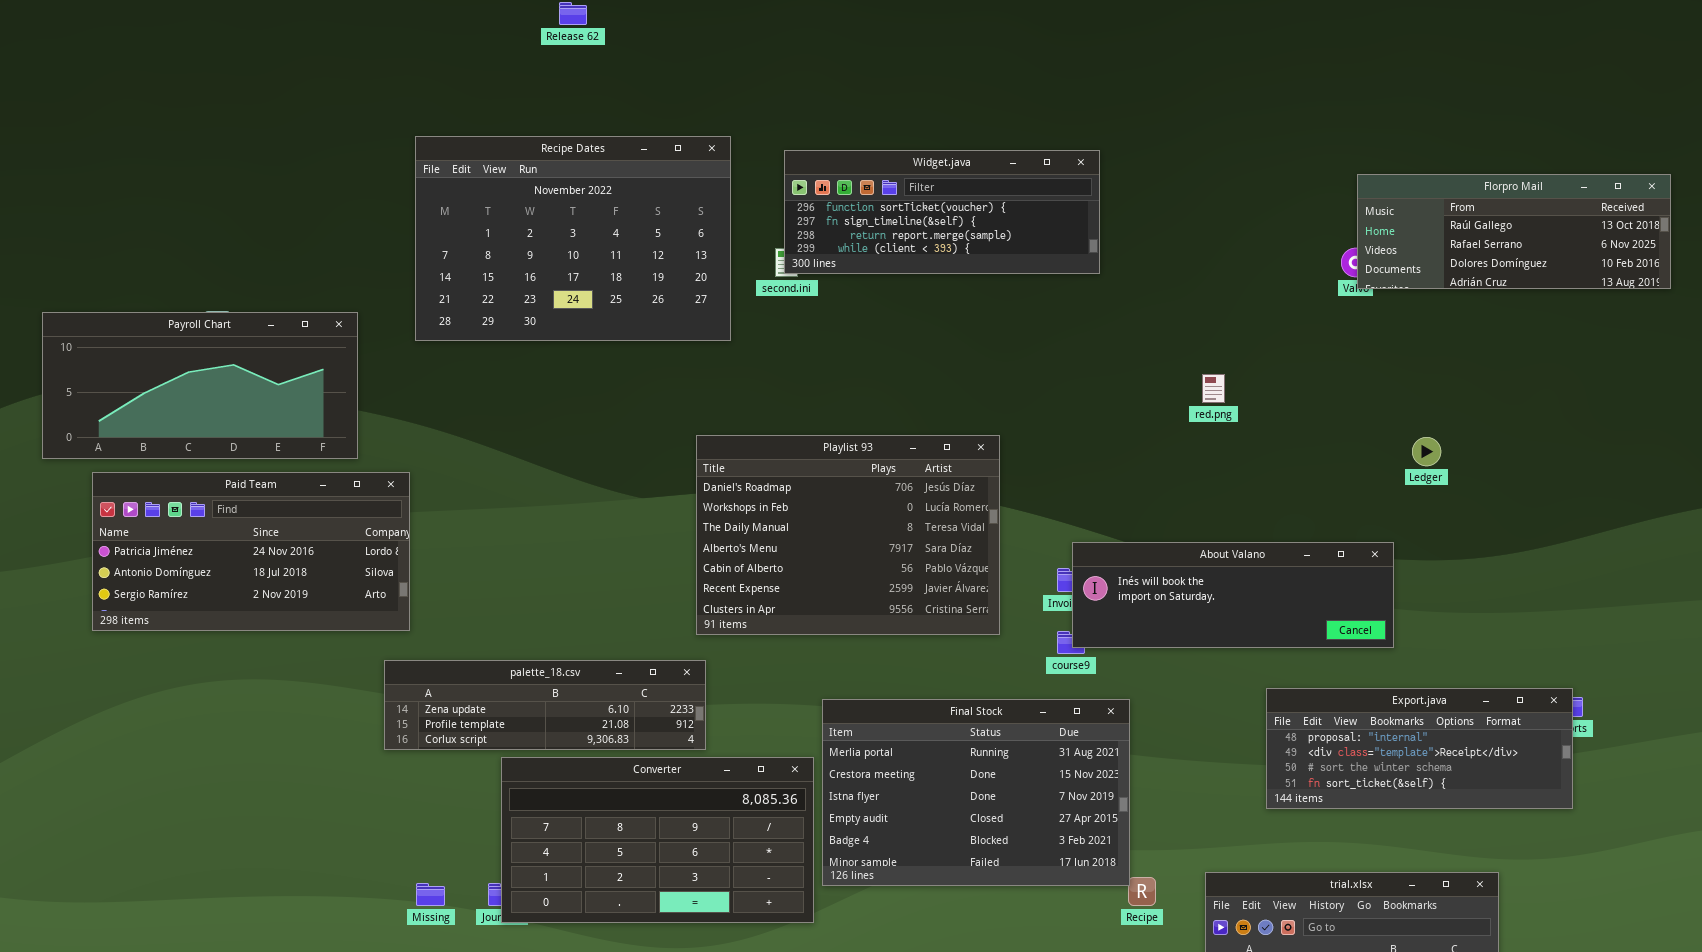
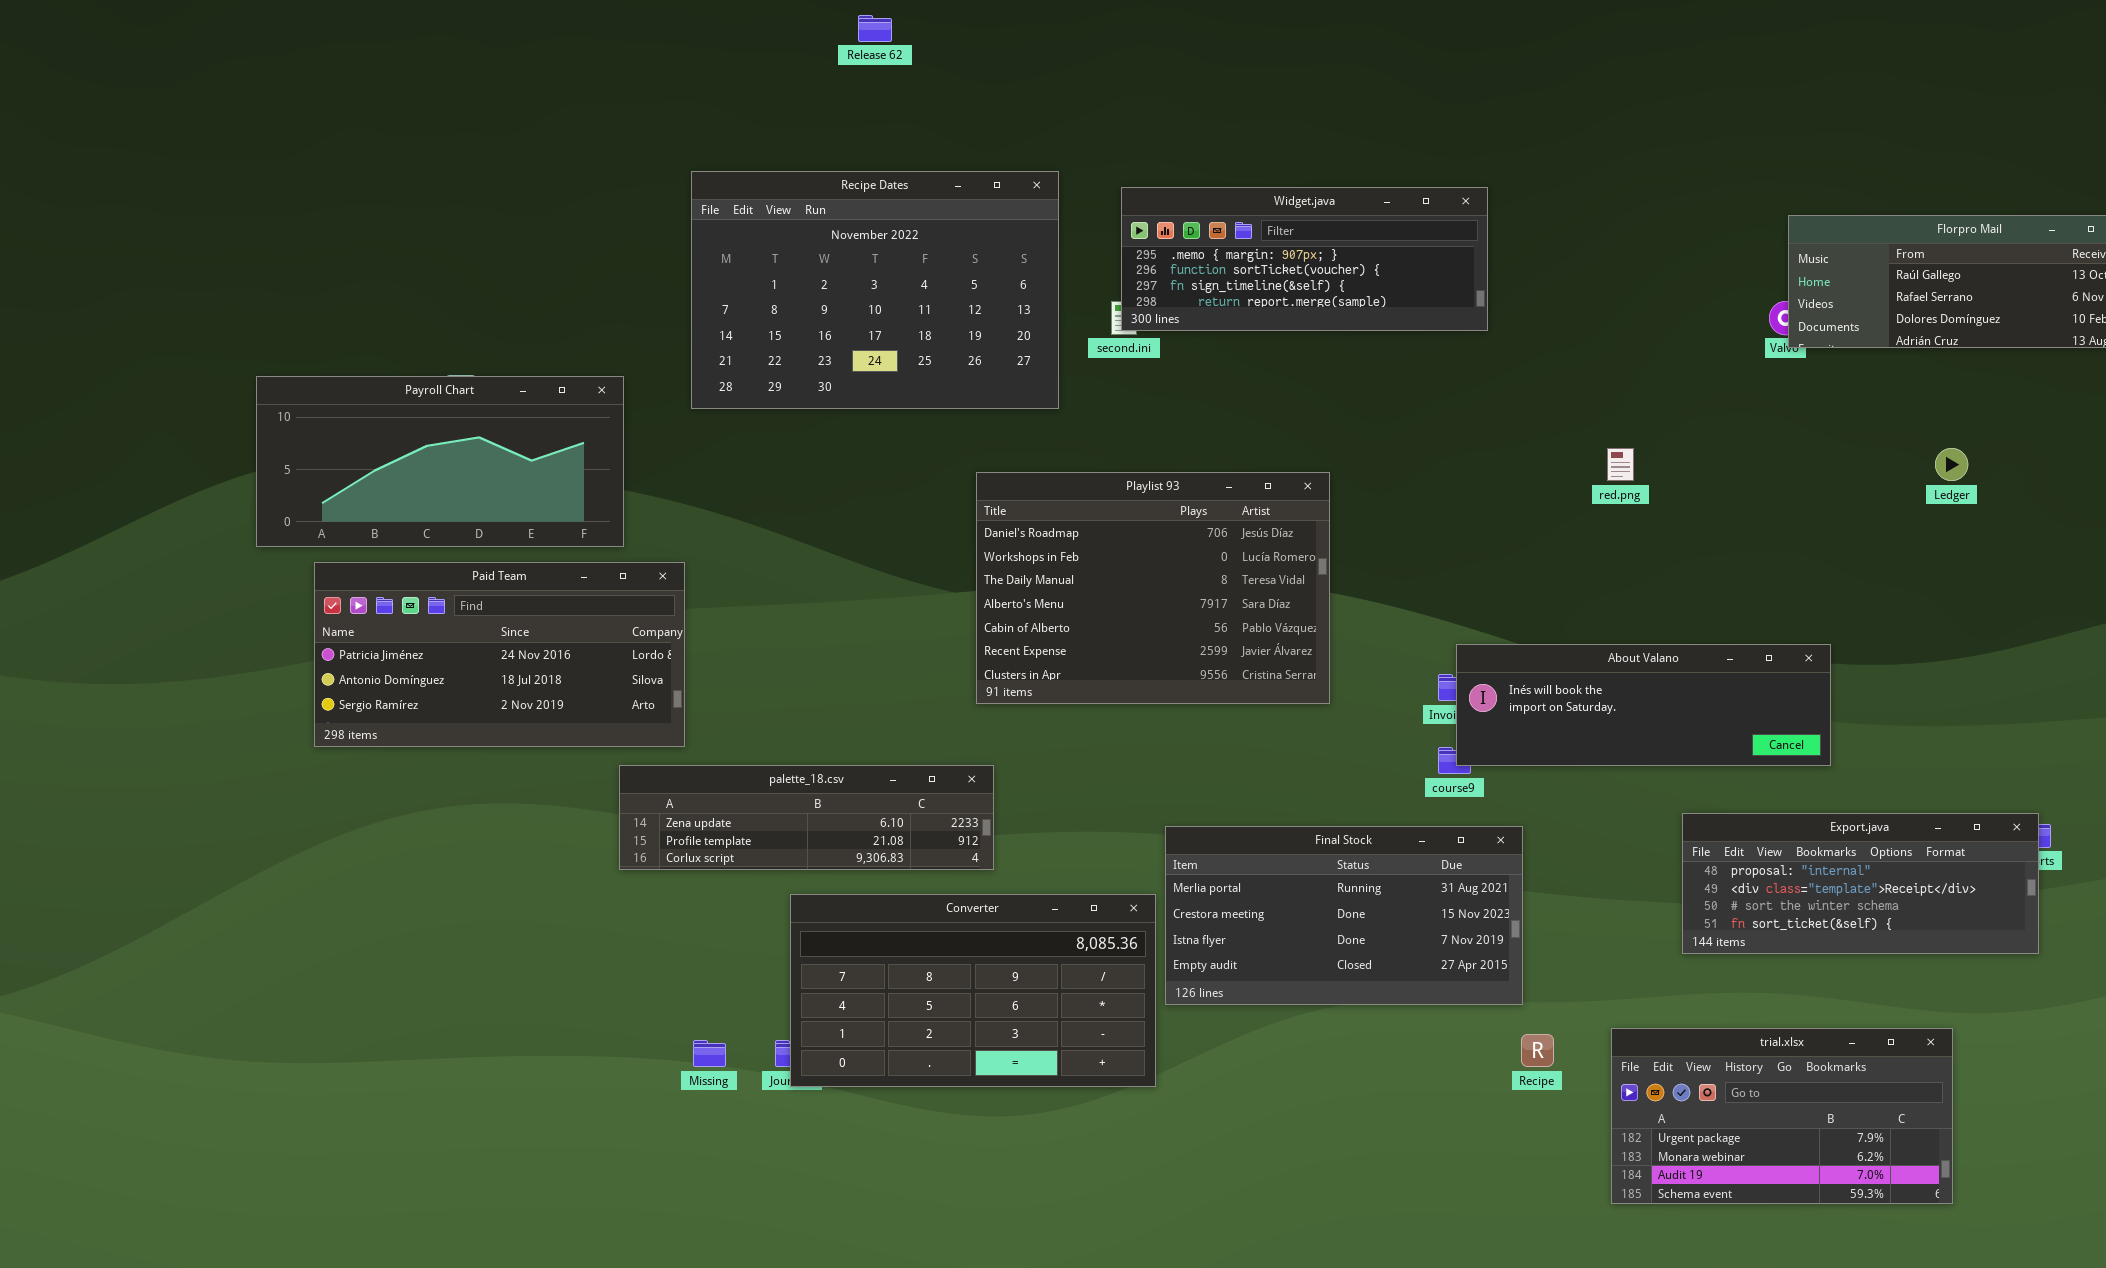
Widget.java: [784,150,1100,274] -> [1121,187,1488,331], scrolled up 1 row
Playlist 93: [696,435,1000,635] -> [976,472,1330,704], moved
Ledger: [1412,437,1441,466] -> [1935,448,1968,481], moved
palette_18.csv: [384,660,706,750] -> [619,765,994,870], moved
Final Stock: [822,699,1130,886] -> [1165,826,1523,1005], resized

